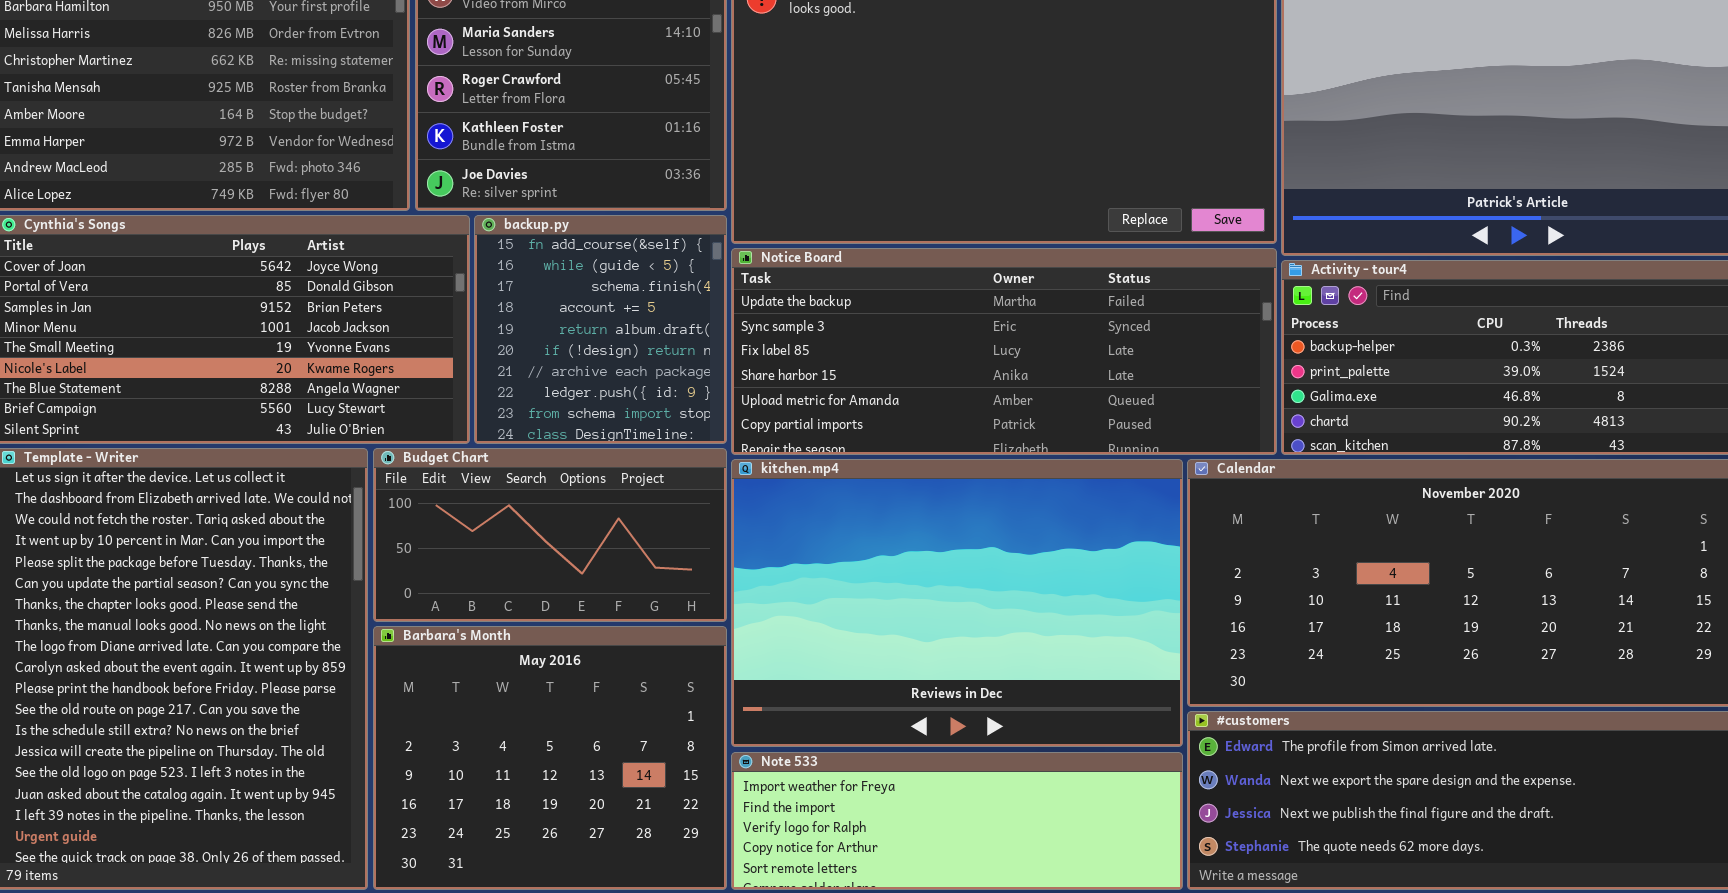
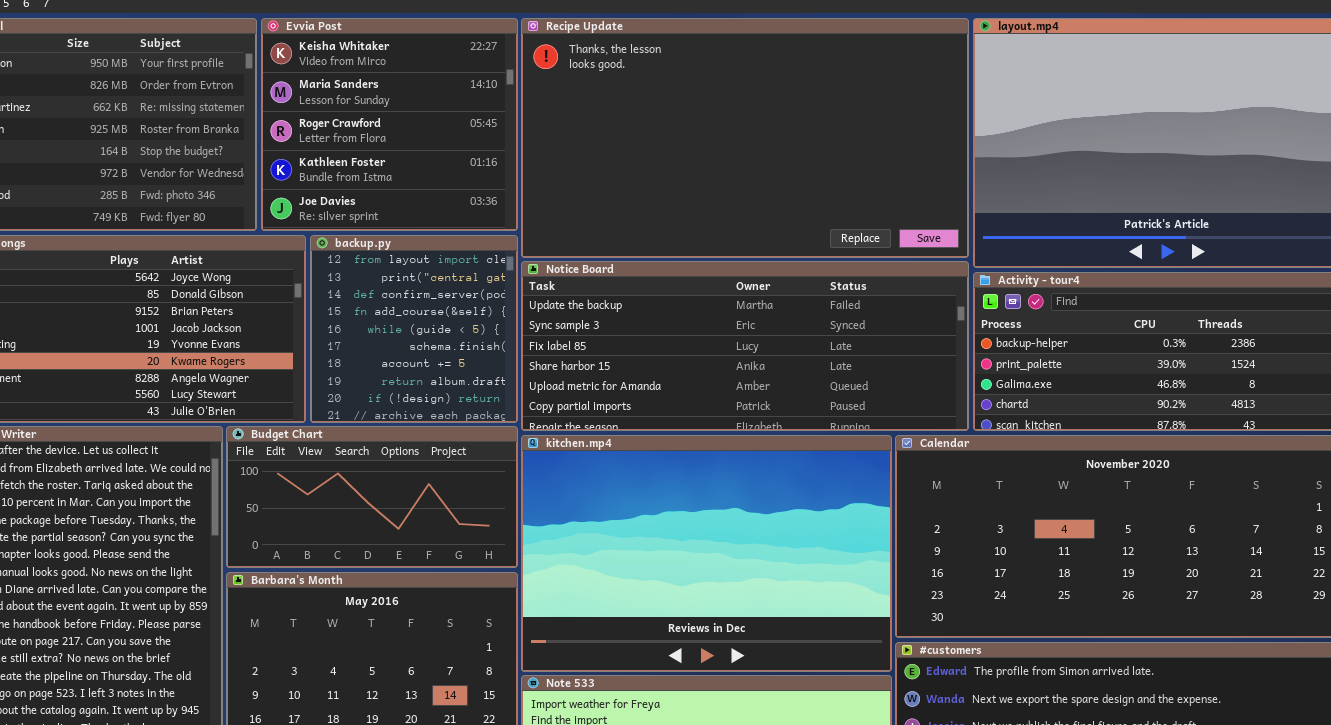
backup.py: [474,215,727,444] -> [310,235,518,423], scrolled up 3 rows

